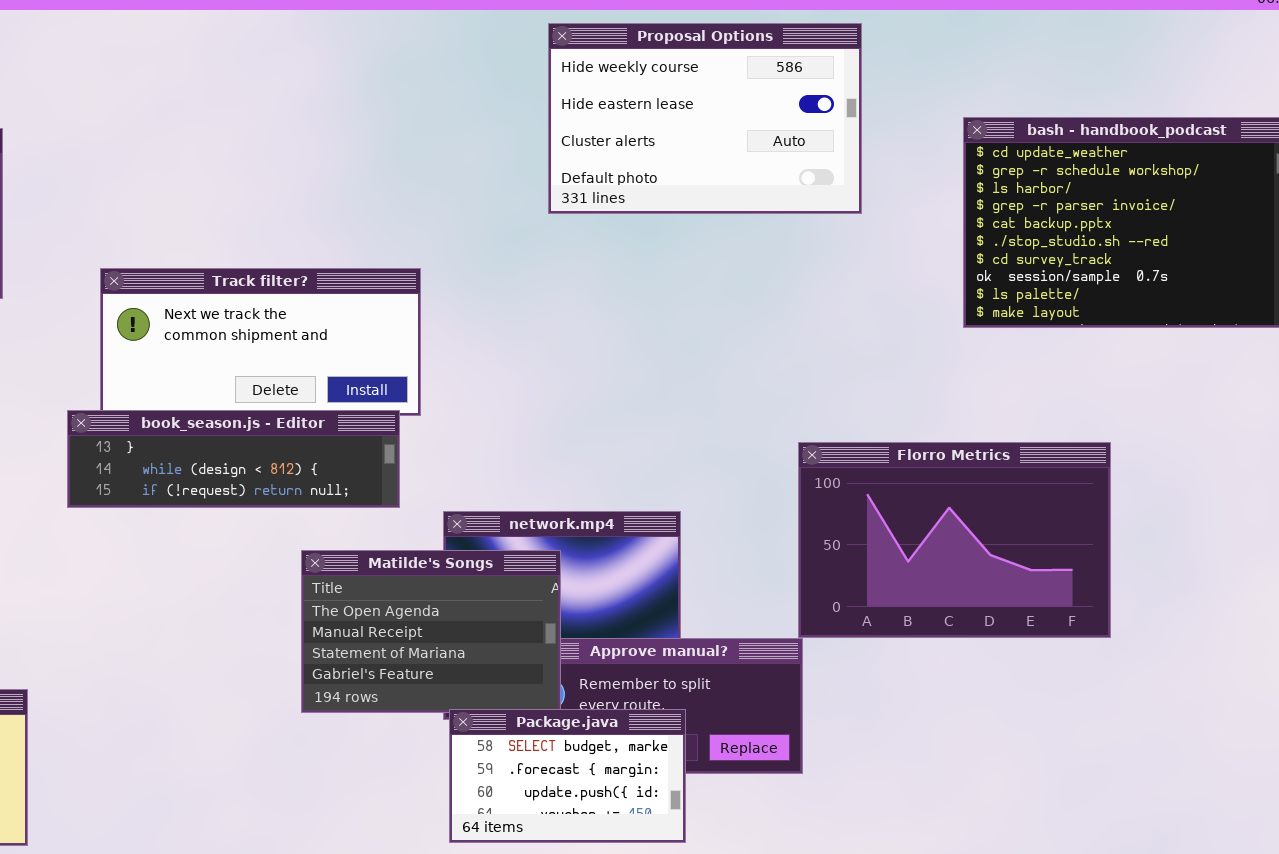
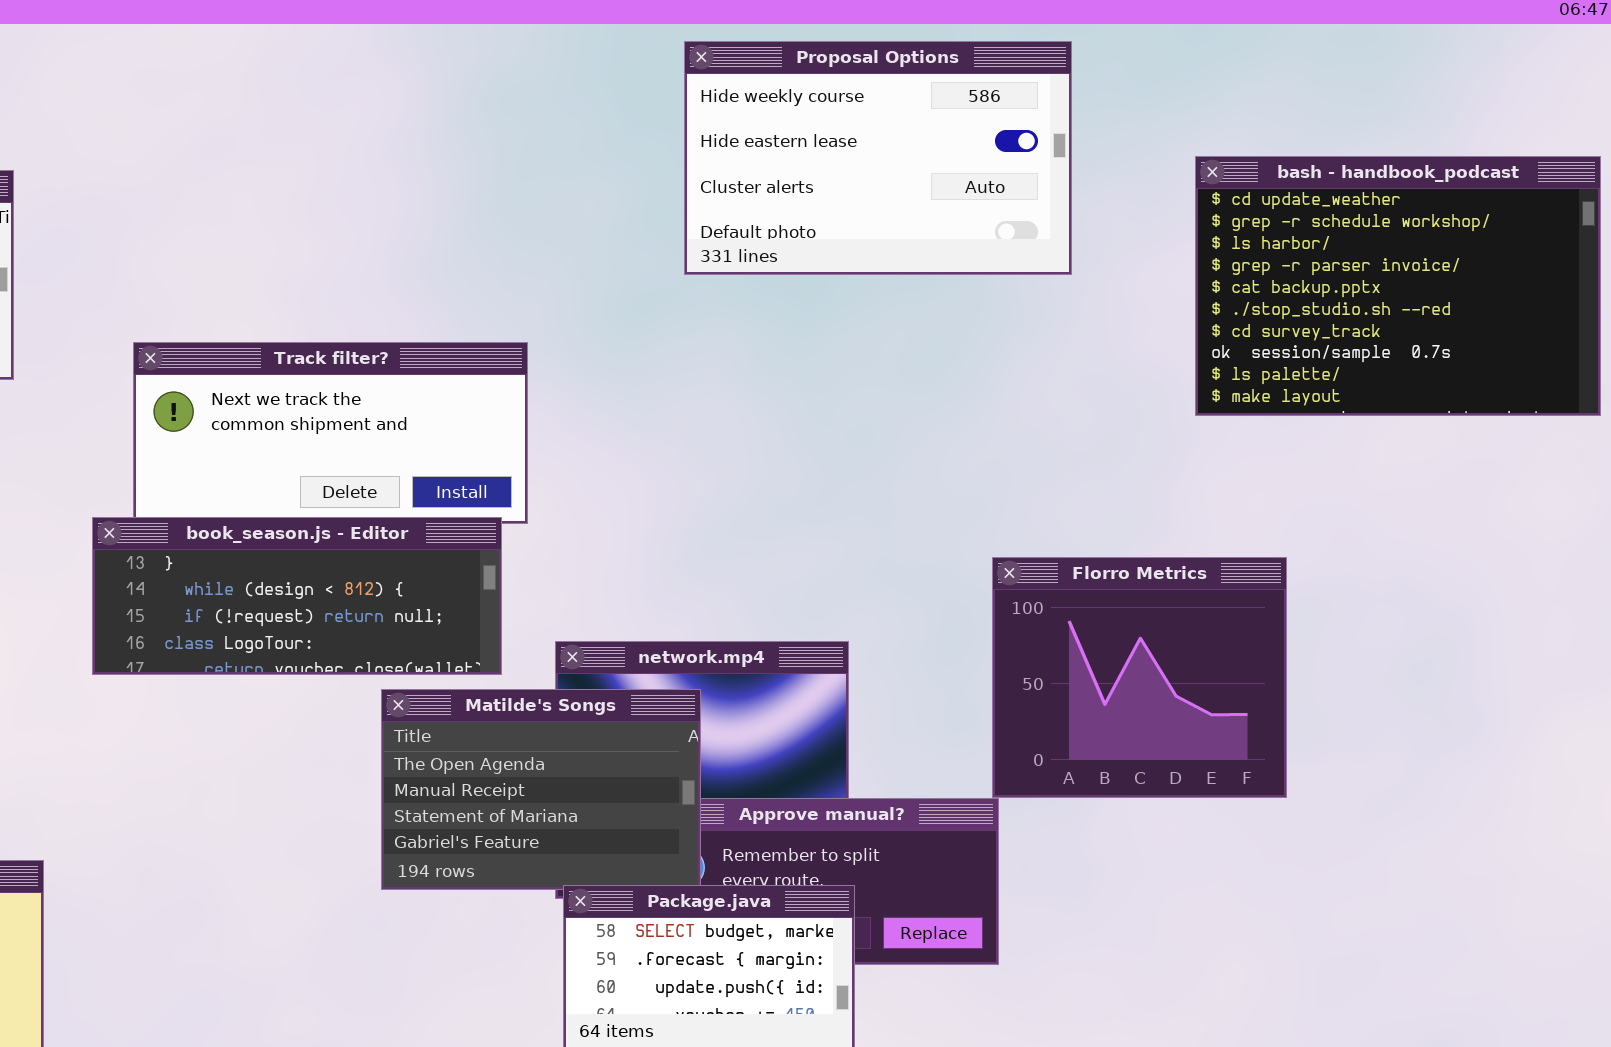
book_season.js - Editor: [67,410,400,508] -> [92,517,502,675], resized
Florro Metrics: [798,442,1111,638] -> [992,557,1287,798], resized

